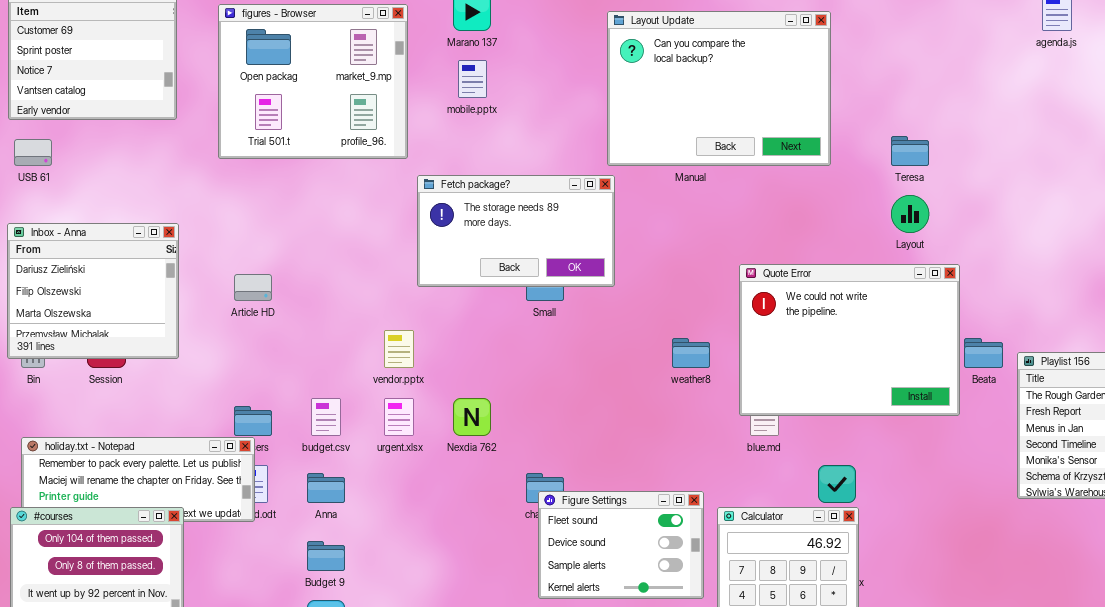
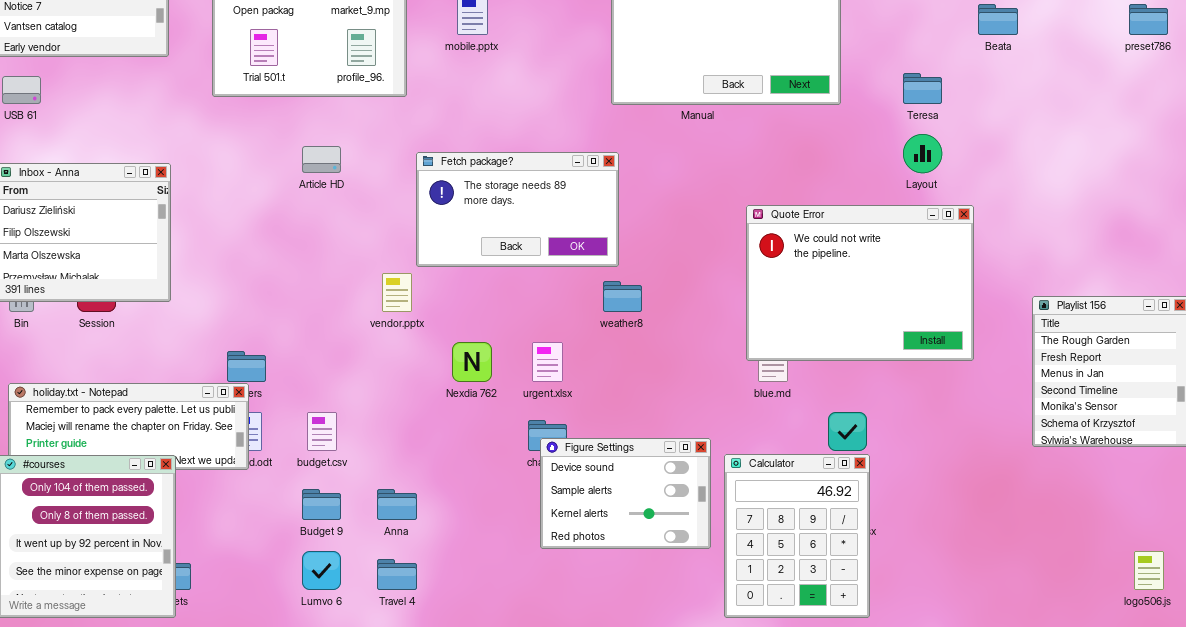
Fetch package?: [417,175,615,287] -> [416,152,619,267], moved
Article HD: [234,274,272,301] -> [302,146,341,173], moved
weather8: [672,338,710,368] -> [603,281,642,312], moved
Beata: [964,338,1003,368] -> [978,4,1018,35], moved
budget.csv: [311,398,341,436] -> [307,412,337,451], moved
urgent.xlsx: [384,398,414,436] -> [532,342,563,382], moved
Anna: [307,473,345,503] -> [377,489,417,520], moved
Figure Settings: [538,491,704,599] -> [540,438,711,549], scrolled down 1 row

